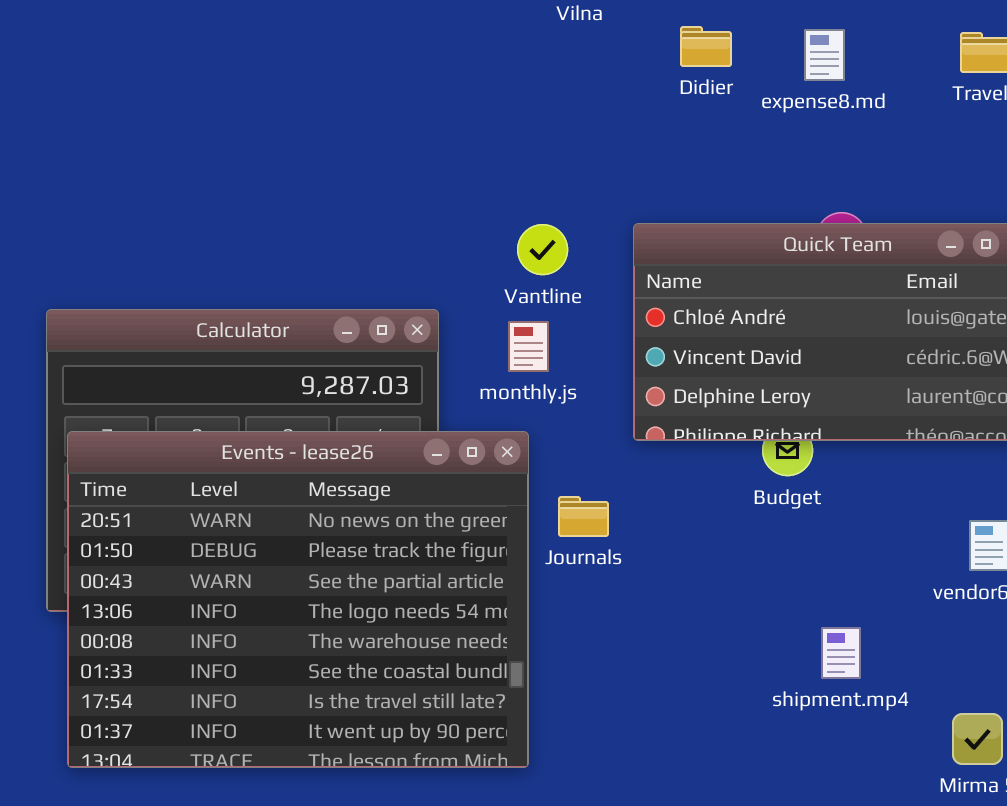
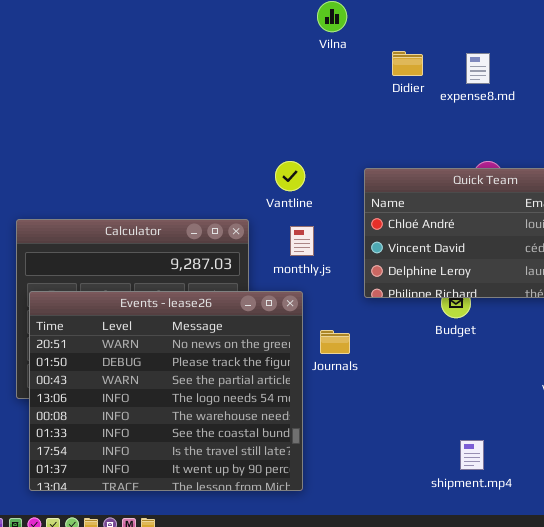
Vantline: [517,224,568,275] -> [275,161,305,191], moved
shipment.mp4: [821,627,861,679] -> [460,440,484,470], moved

